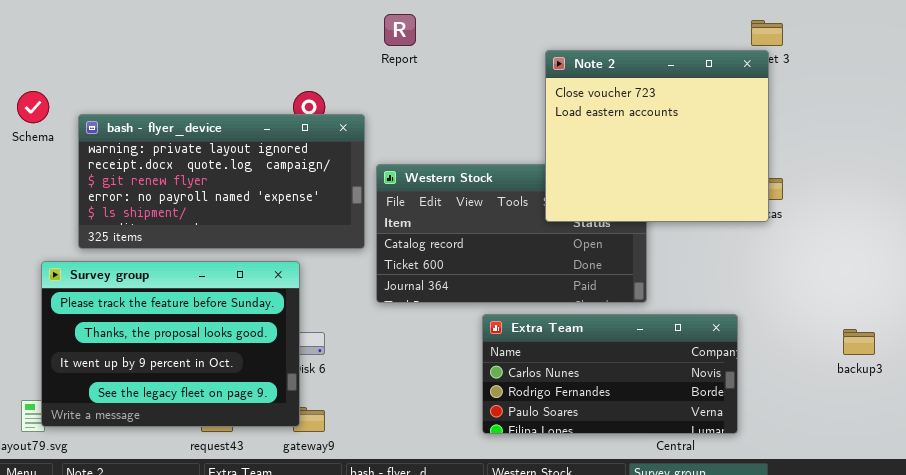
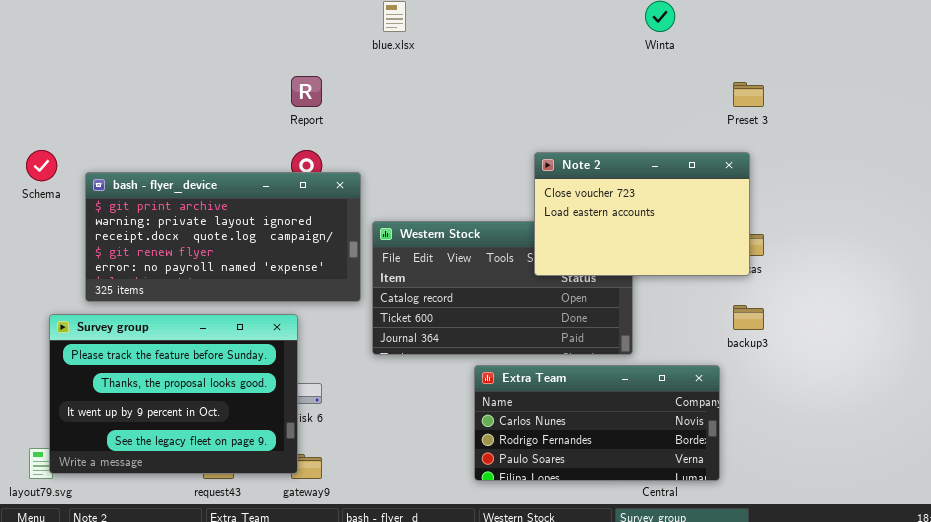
Report: [384,14,416,46] -> [291,76,322,107], moved
Note 2: [545,50,769,222] -> [534,152,750,276], resized
bash - flyer_device: [78,114,365,249] -> [85,172,361,302], scrolled up 1 row
backup3: [843,329,875,355] -> [733,305,764,330], moved

